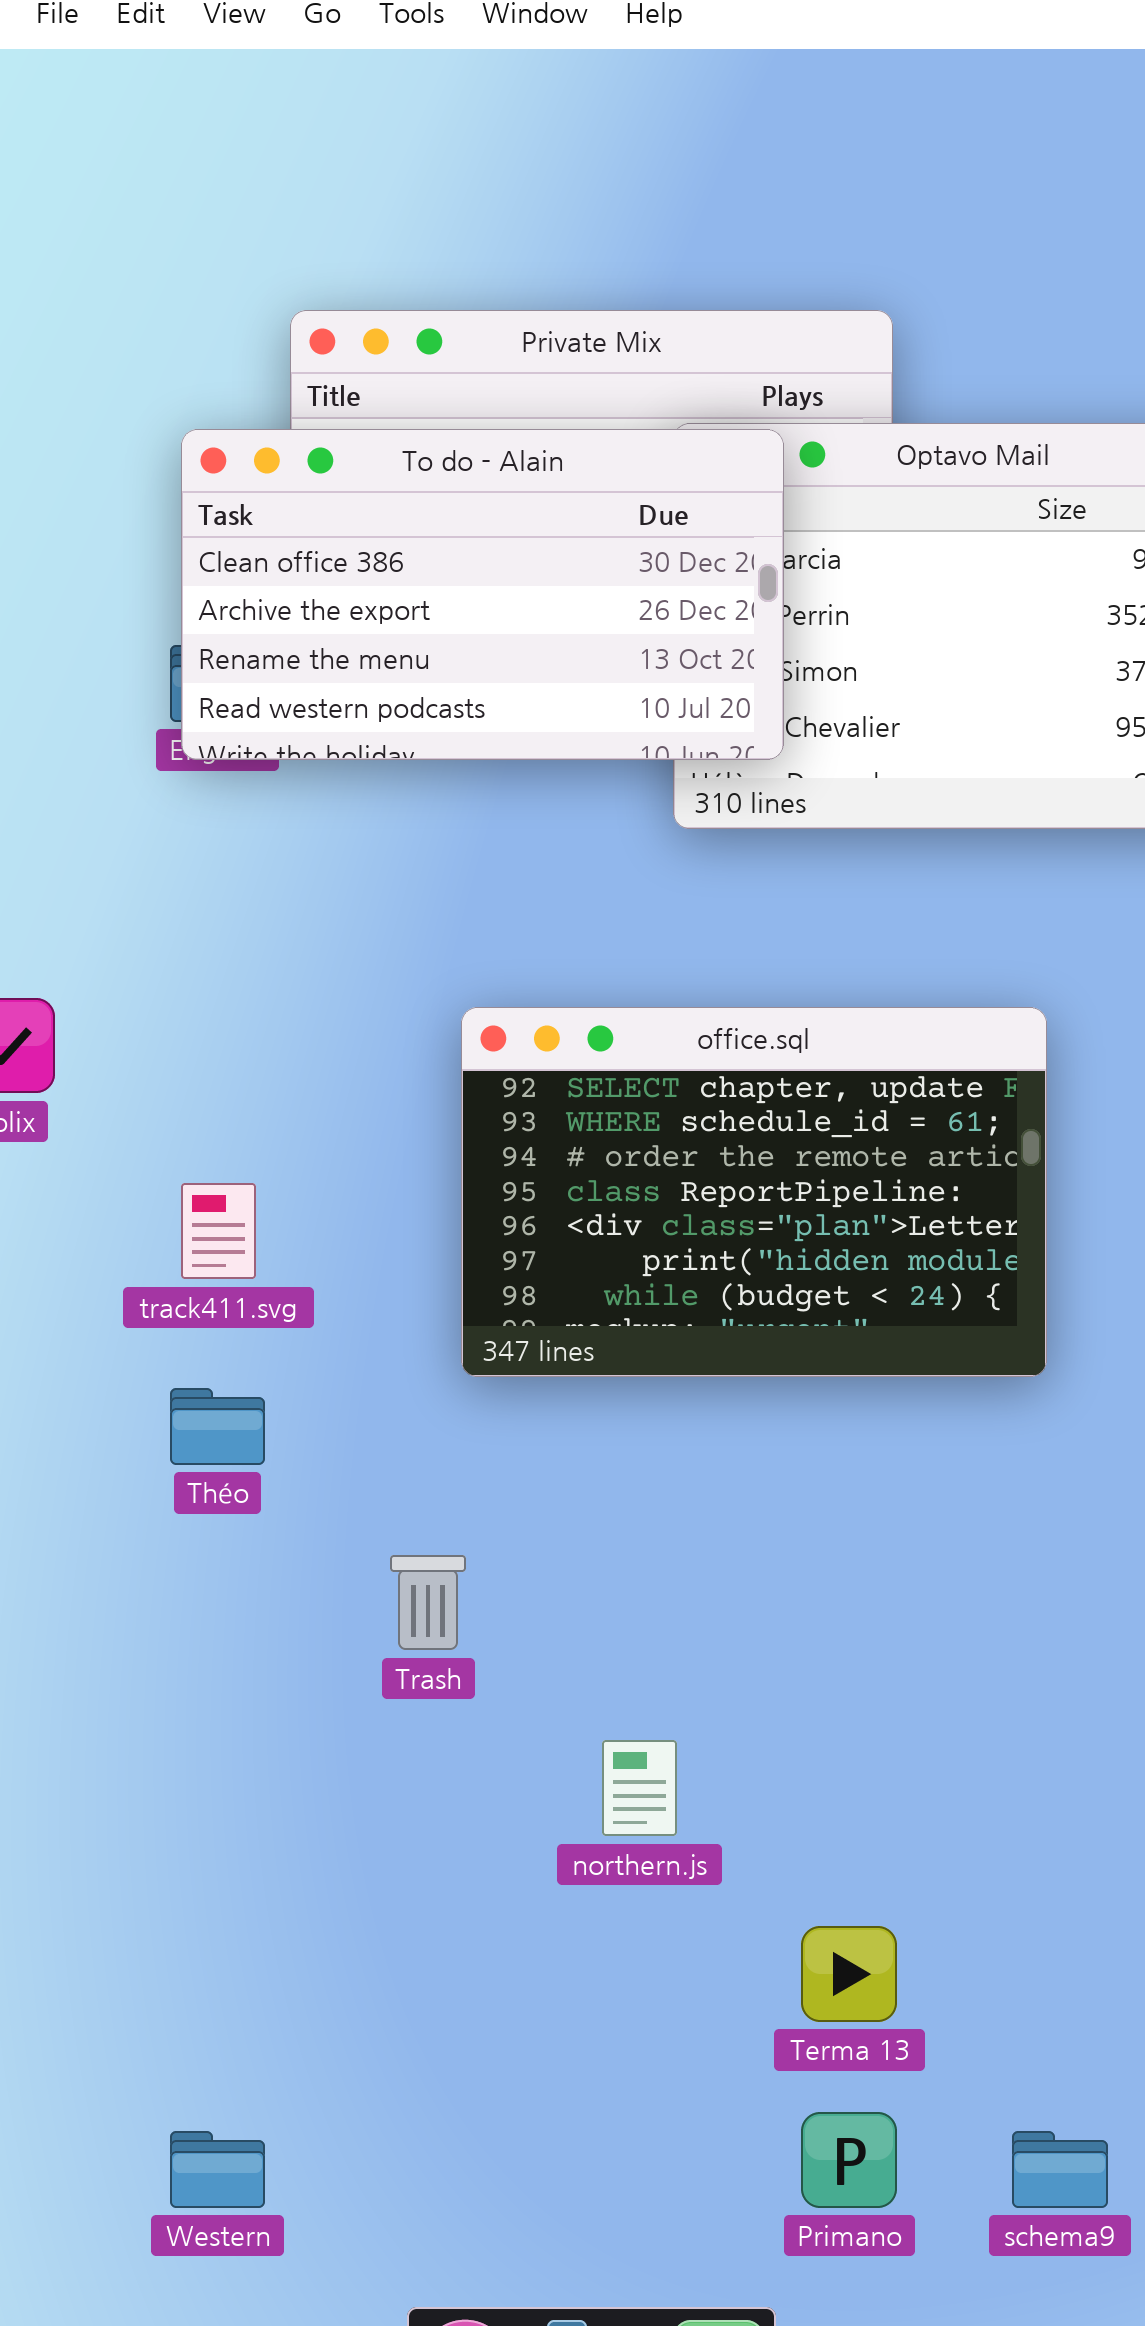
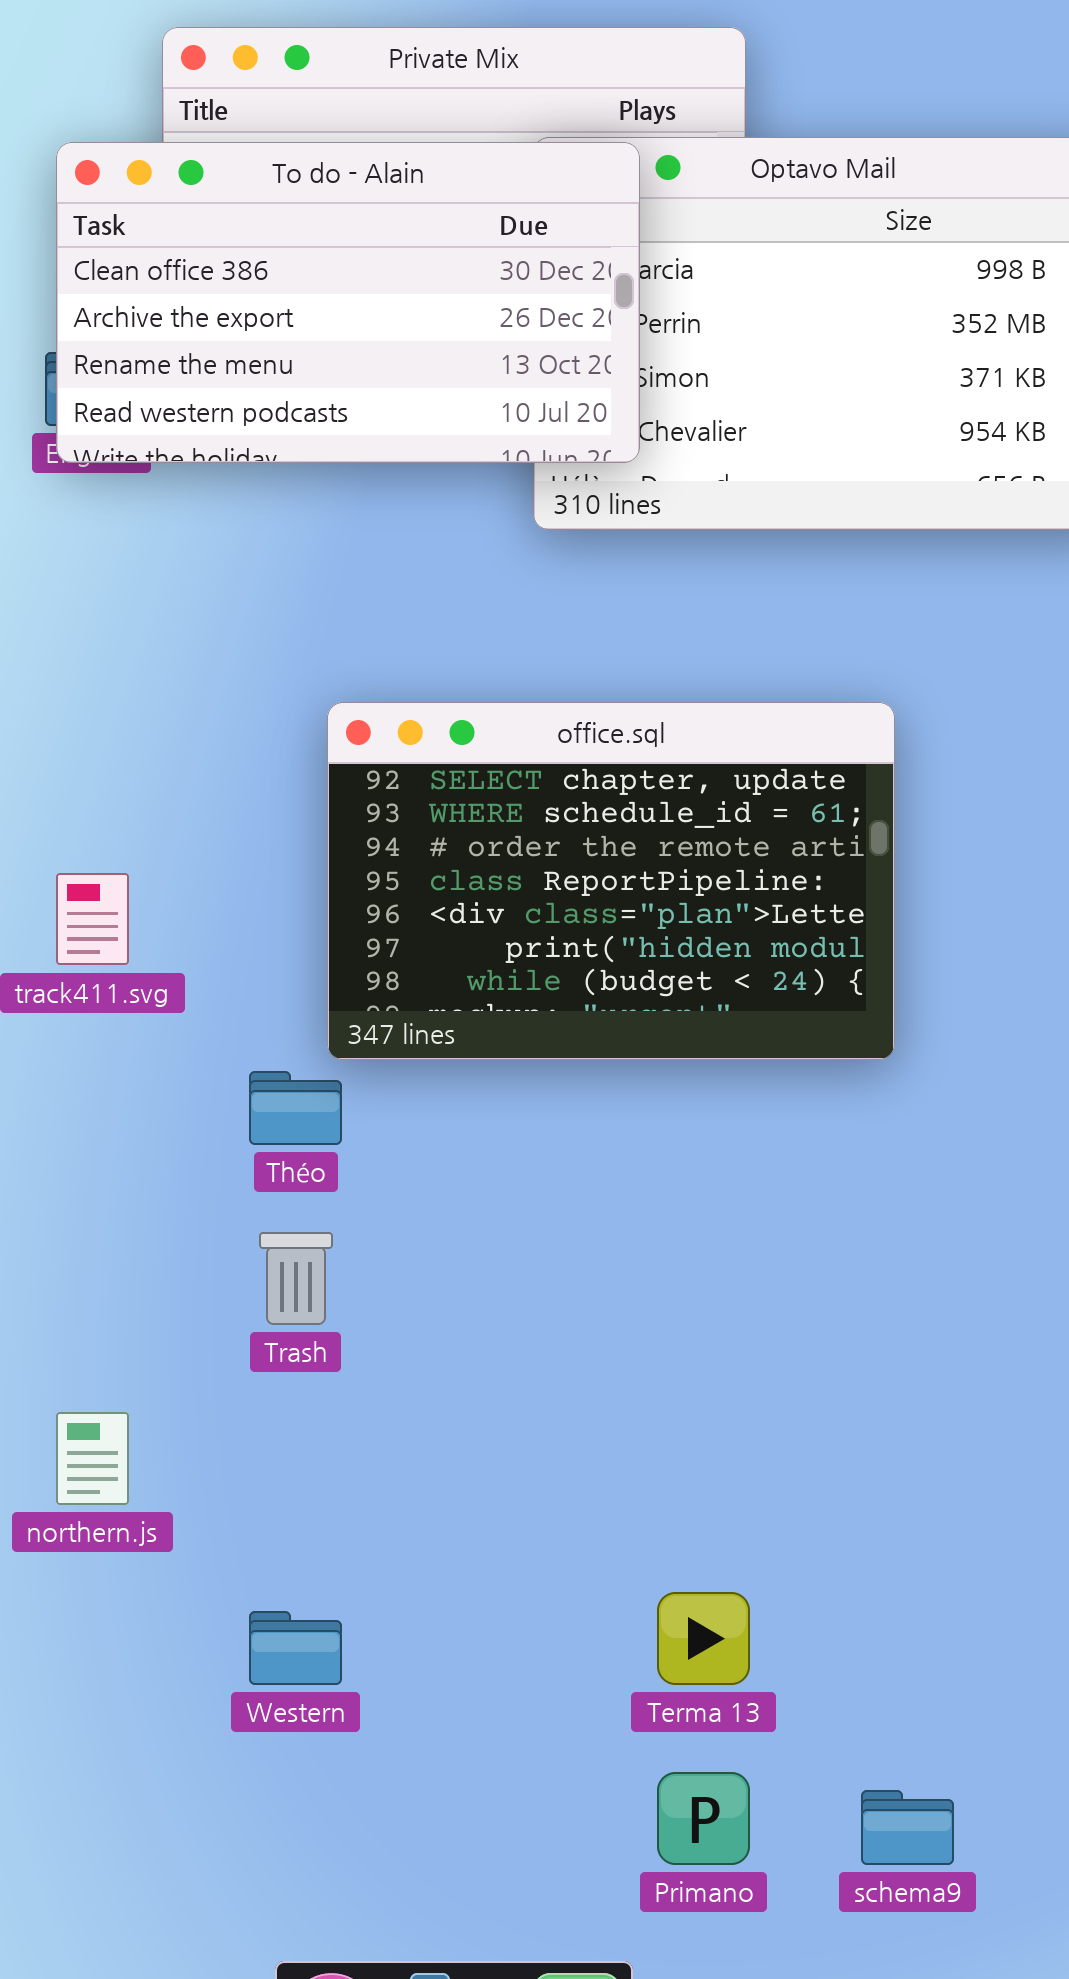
Théo: [170,1388,265,1465] -> [249,1071,342,1145], moved
northern.js: [602,1740,677,1836] -> [56,1412,129,1505], moved
Western: [170,2131,265,2208] -> [249,1611,342,1685], moved

